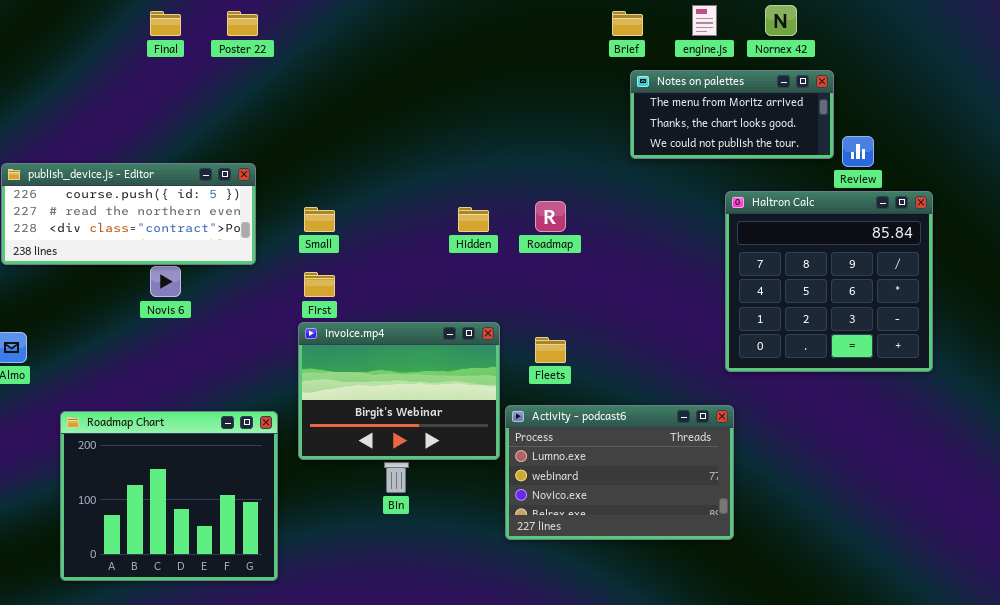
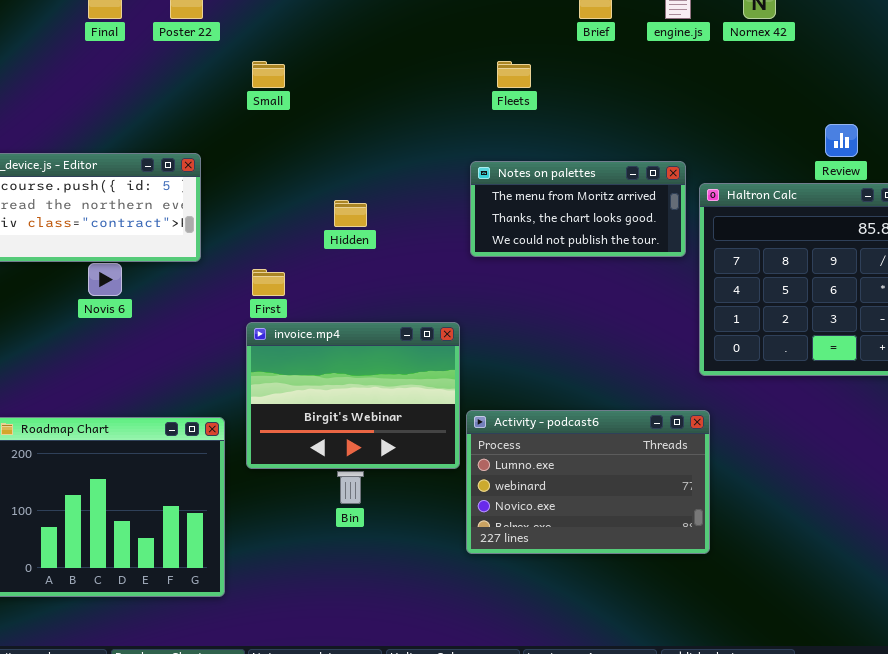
Notes on palettes: [630,70,834,159] -> [470,161,686,257], moved
Small: [304,207,335,232] -> [252,61,285,88], moved
Hidden: [458,207,489,232] -> [334,200,367,227], moved
Fleets: [535,337,566,363] -> [497,61,531,88], moved

